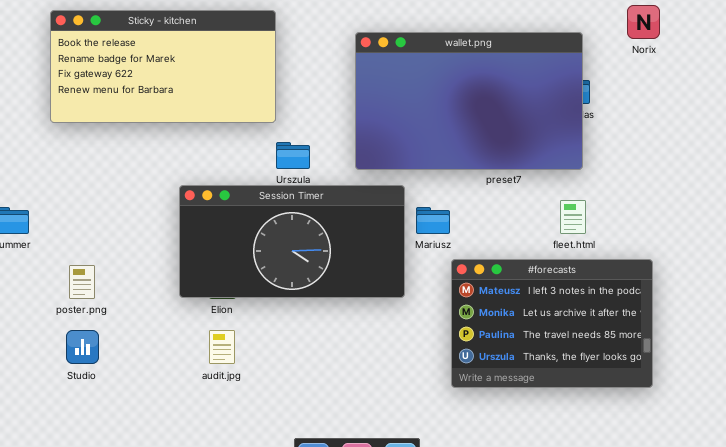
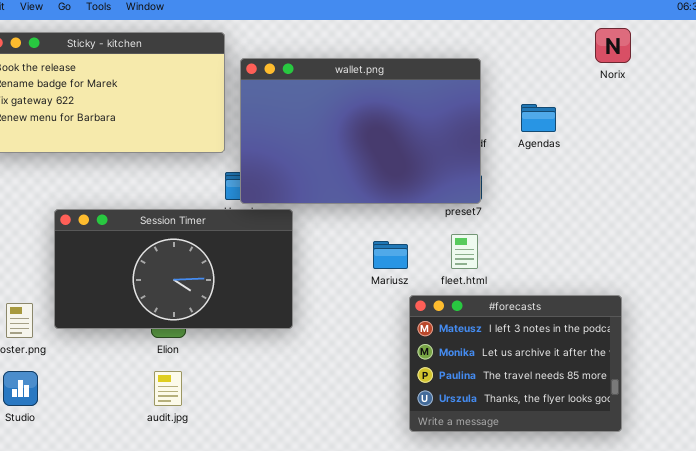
wallet.png: [355,32,583,170] -> [240,58,481,204], moved
Session Timer: [179,185,405,298] -> [54,209,293,329], moved
fleet.html: [560,200,586,234] -> [451,234,478,269], moved

